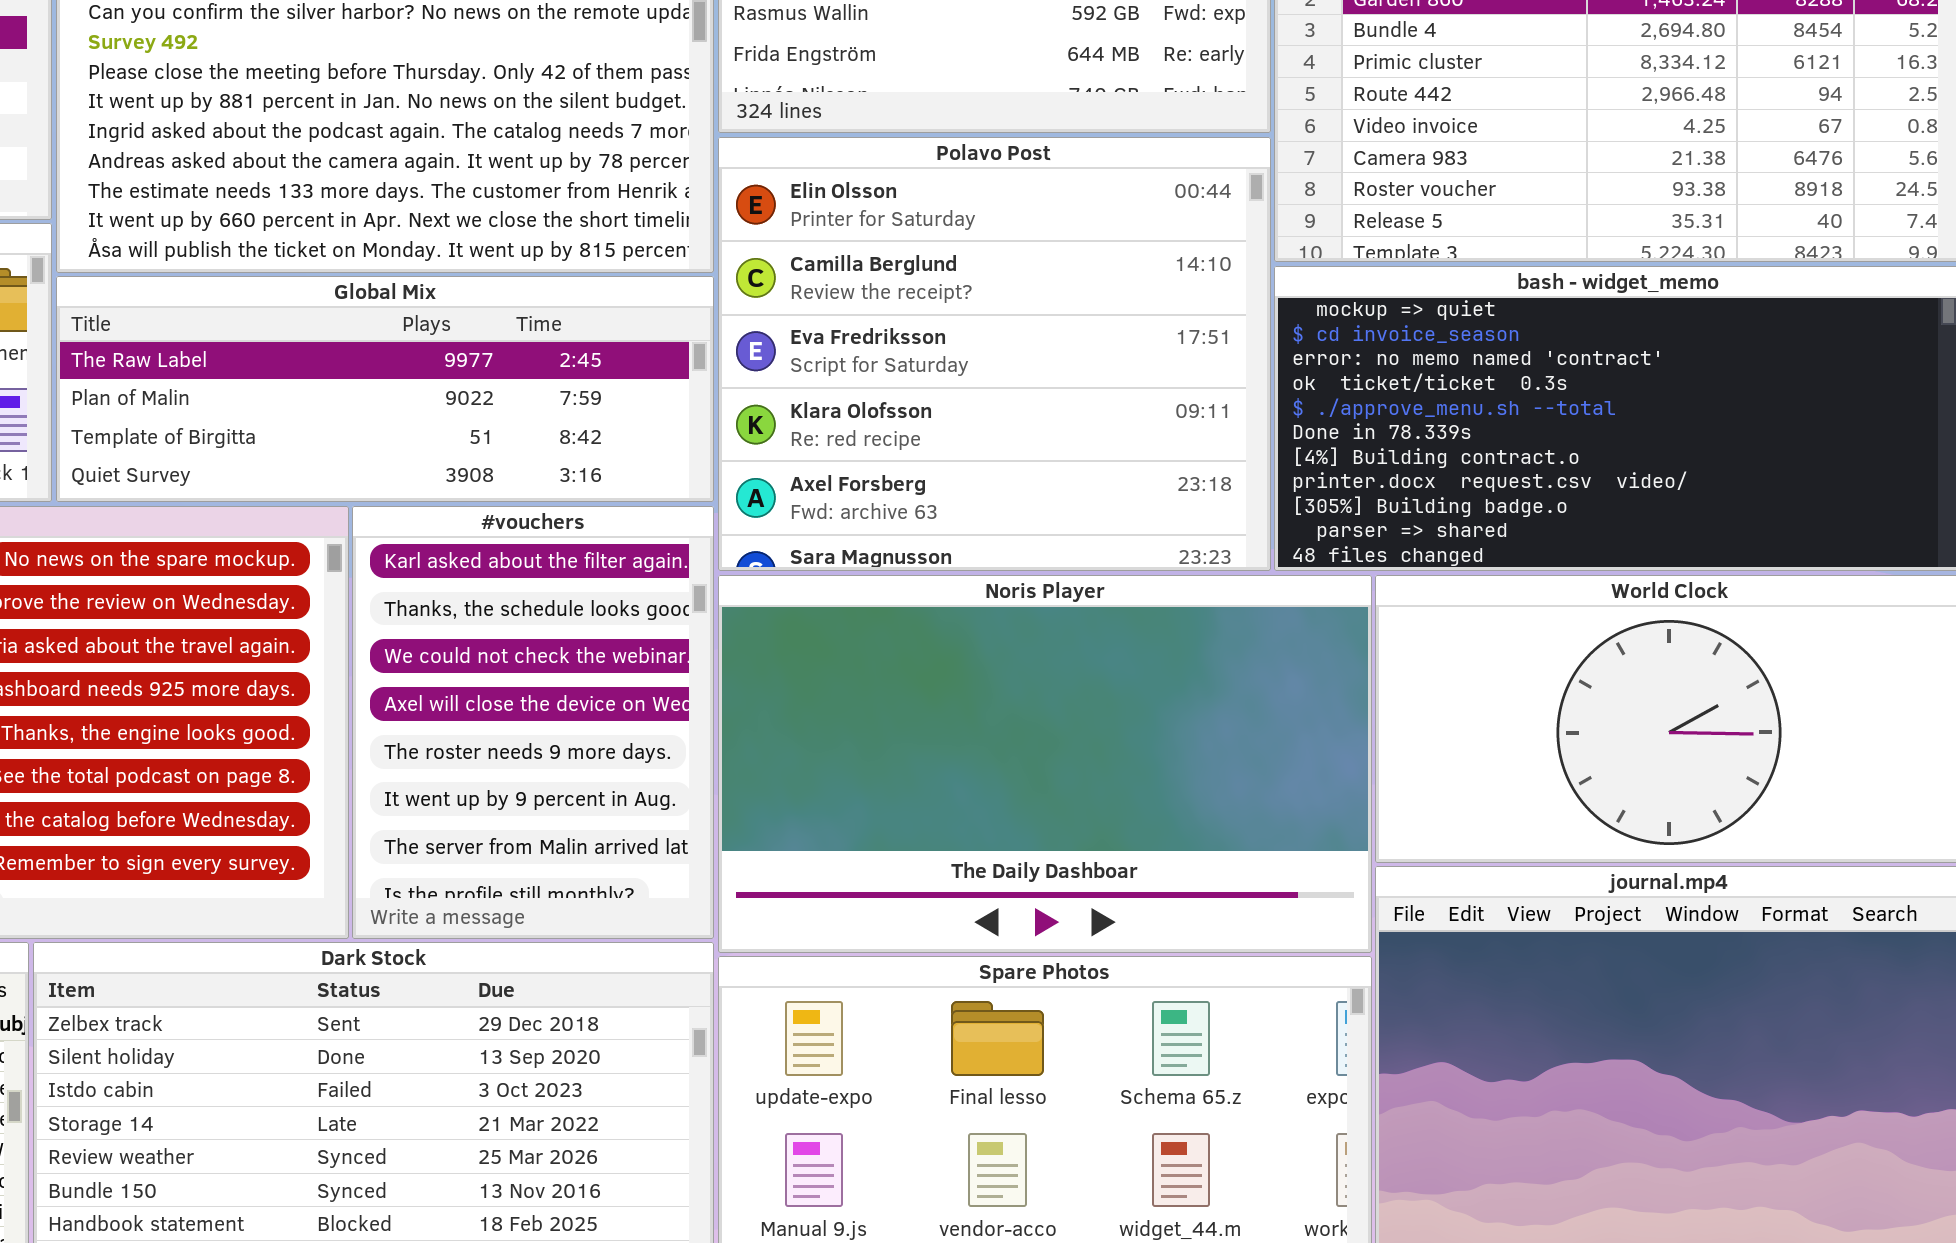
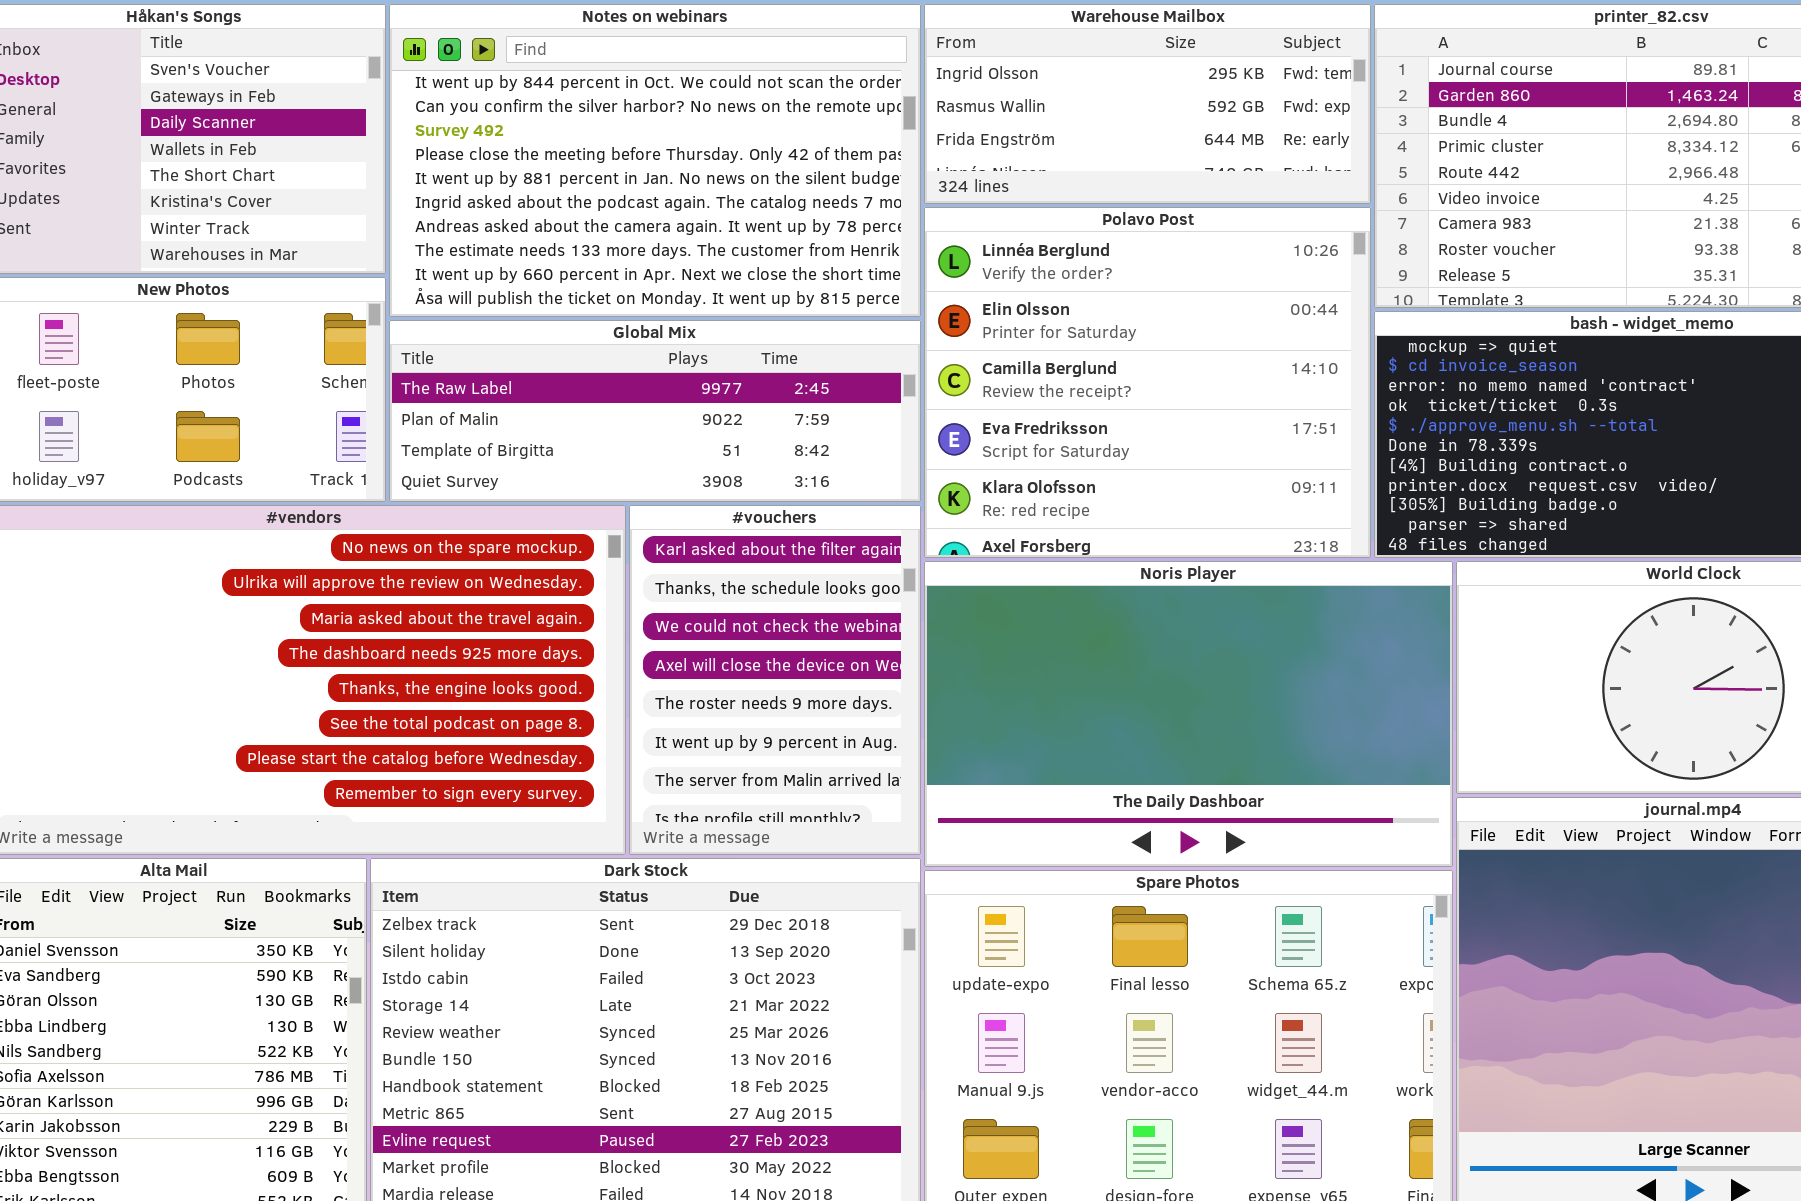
Polavo Post: [718,137,1271,571] -> [924,207,1371,558], scrolled up 1 row

